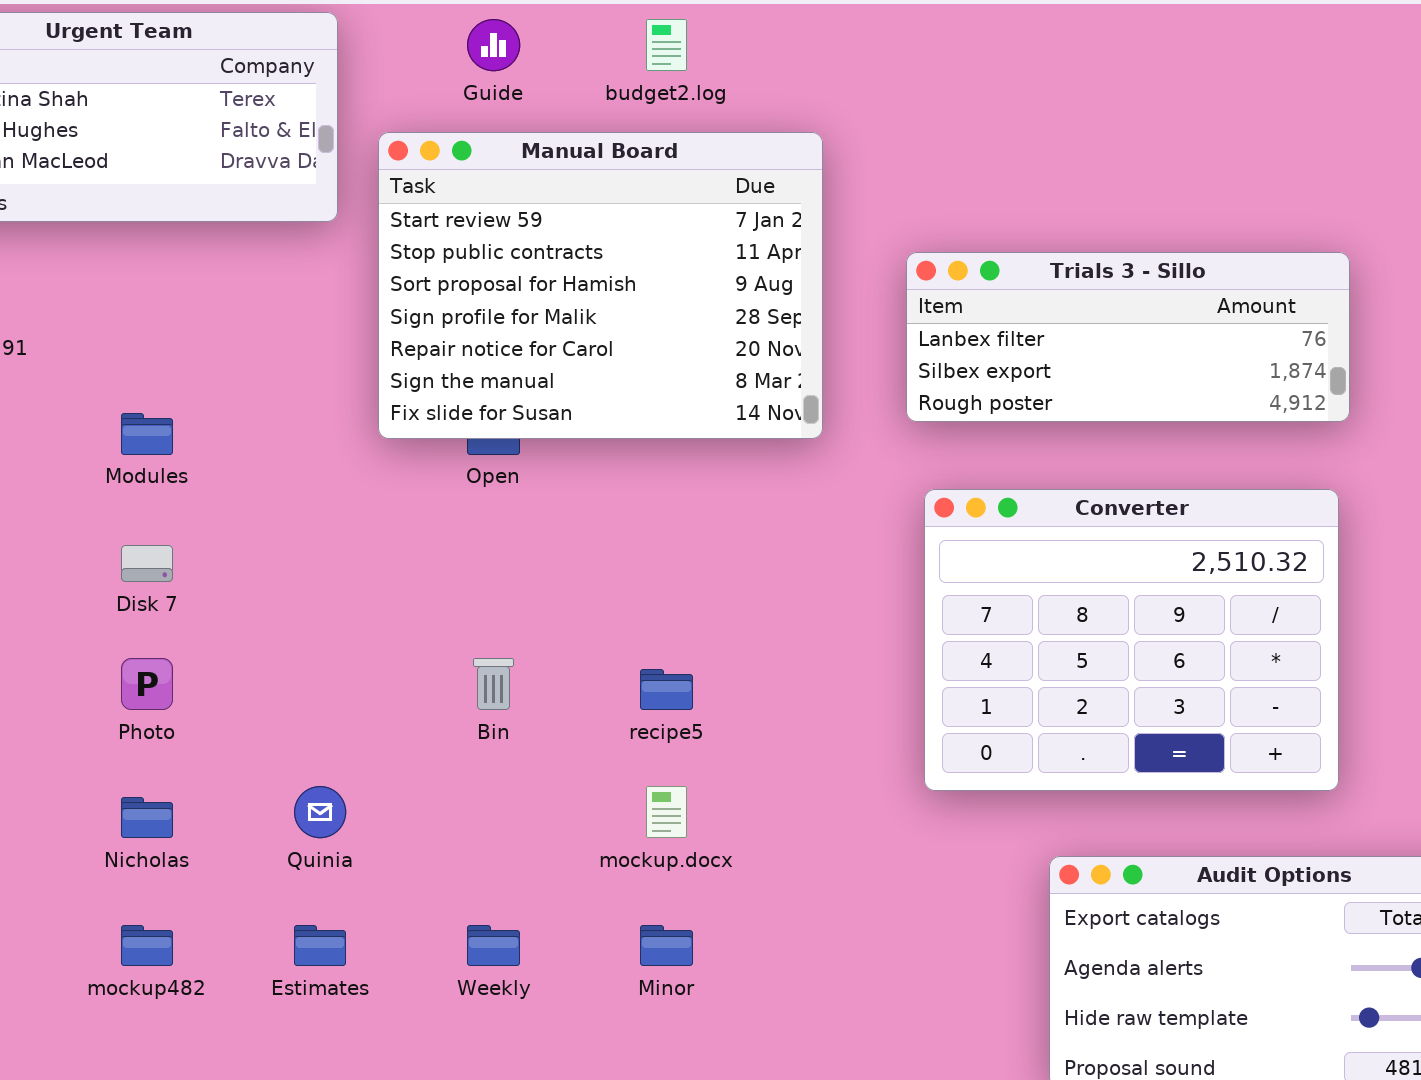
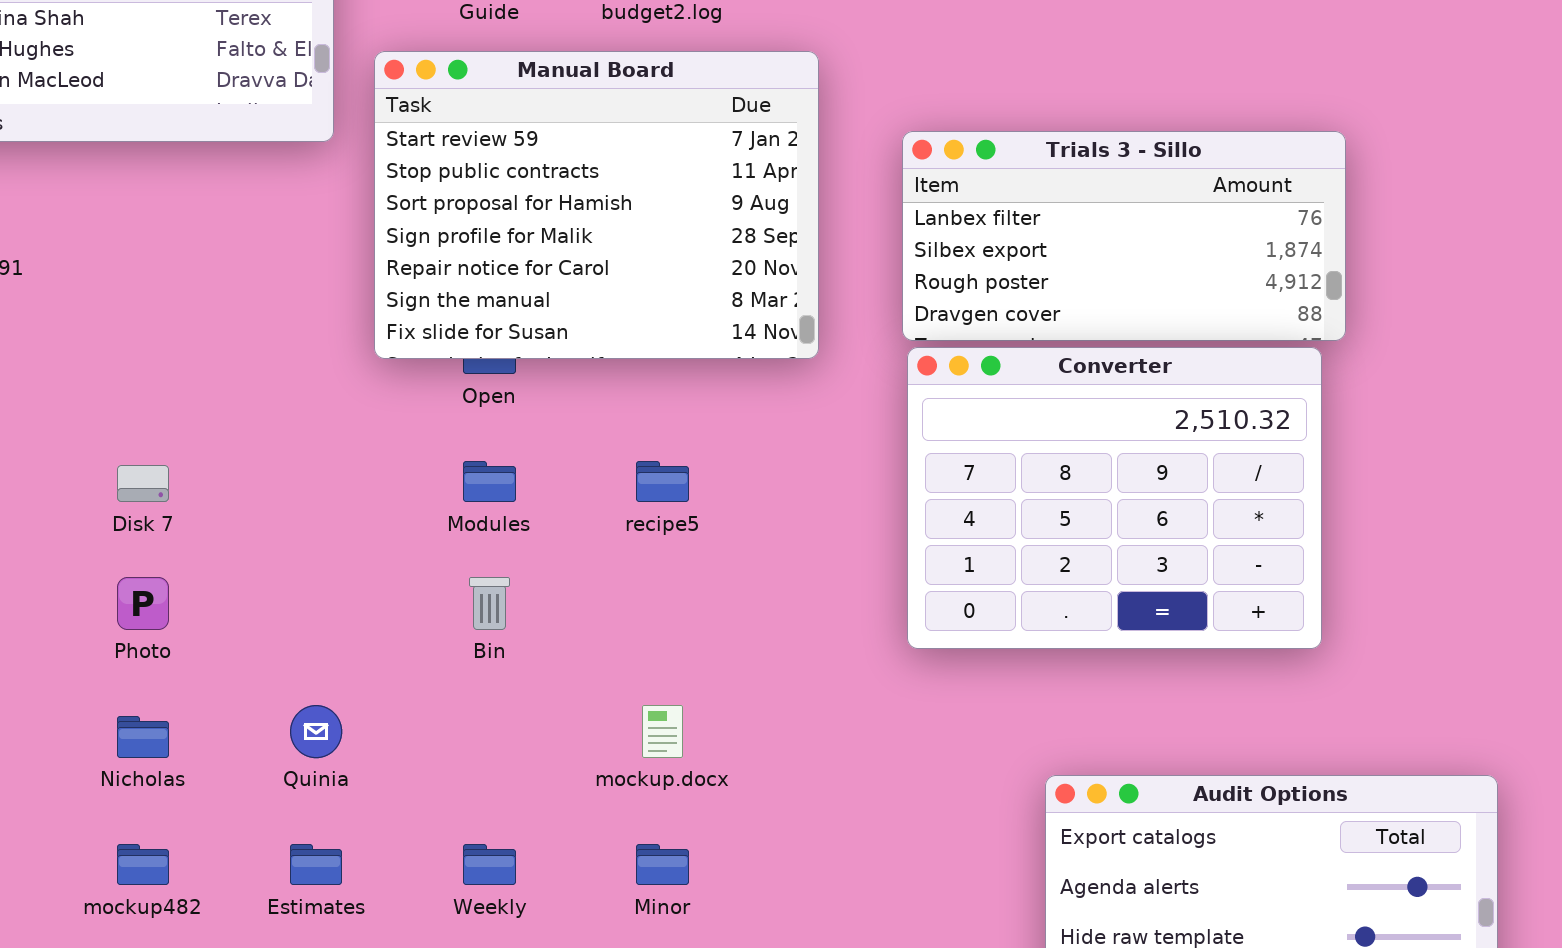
Trials 3 - Sillo: [906,252,1350,422] -> [902,131,1346,341], resized
Modules: [121,413,173,455] -> [463,461,516,502], moved
Converter: [924,489,1339,791] -> [907,347,1322,649], moved
recipe5: [640,669,693,710] -> [636,461,689,502], moved

